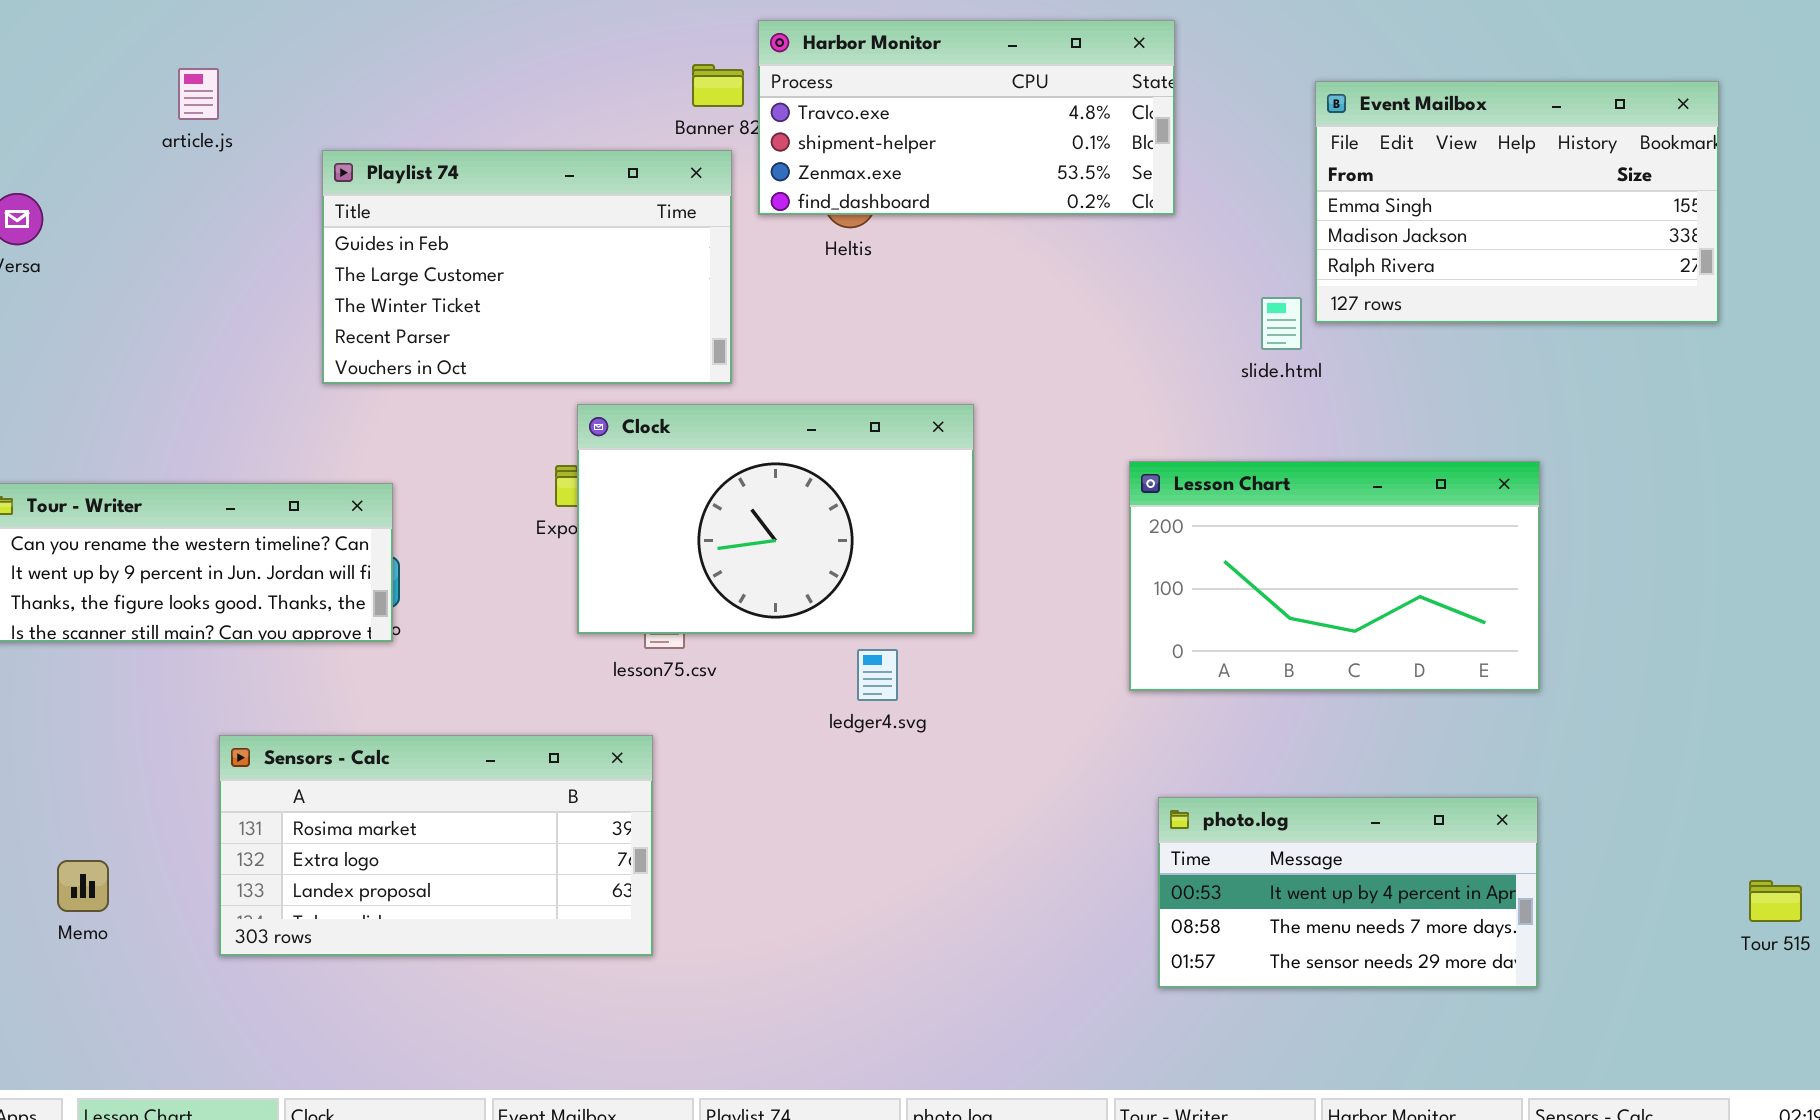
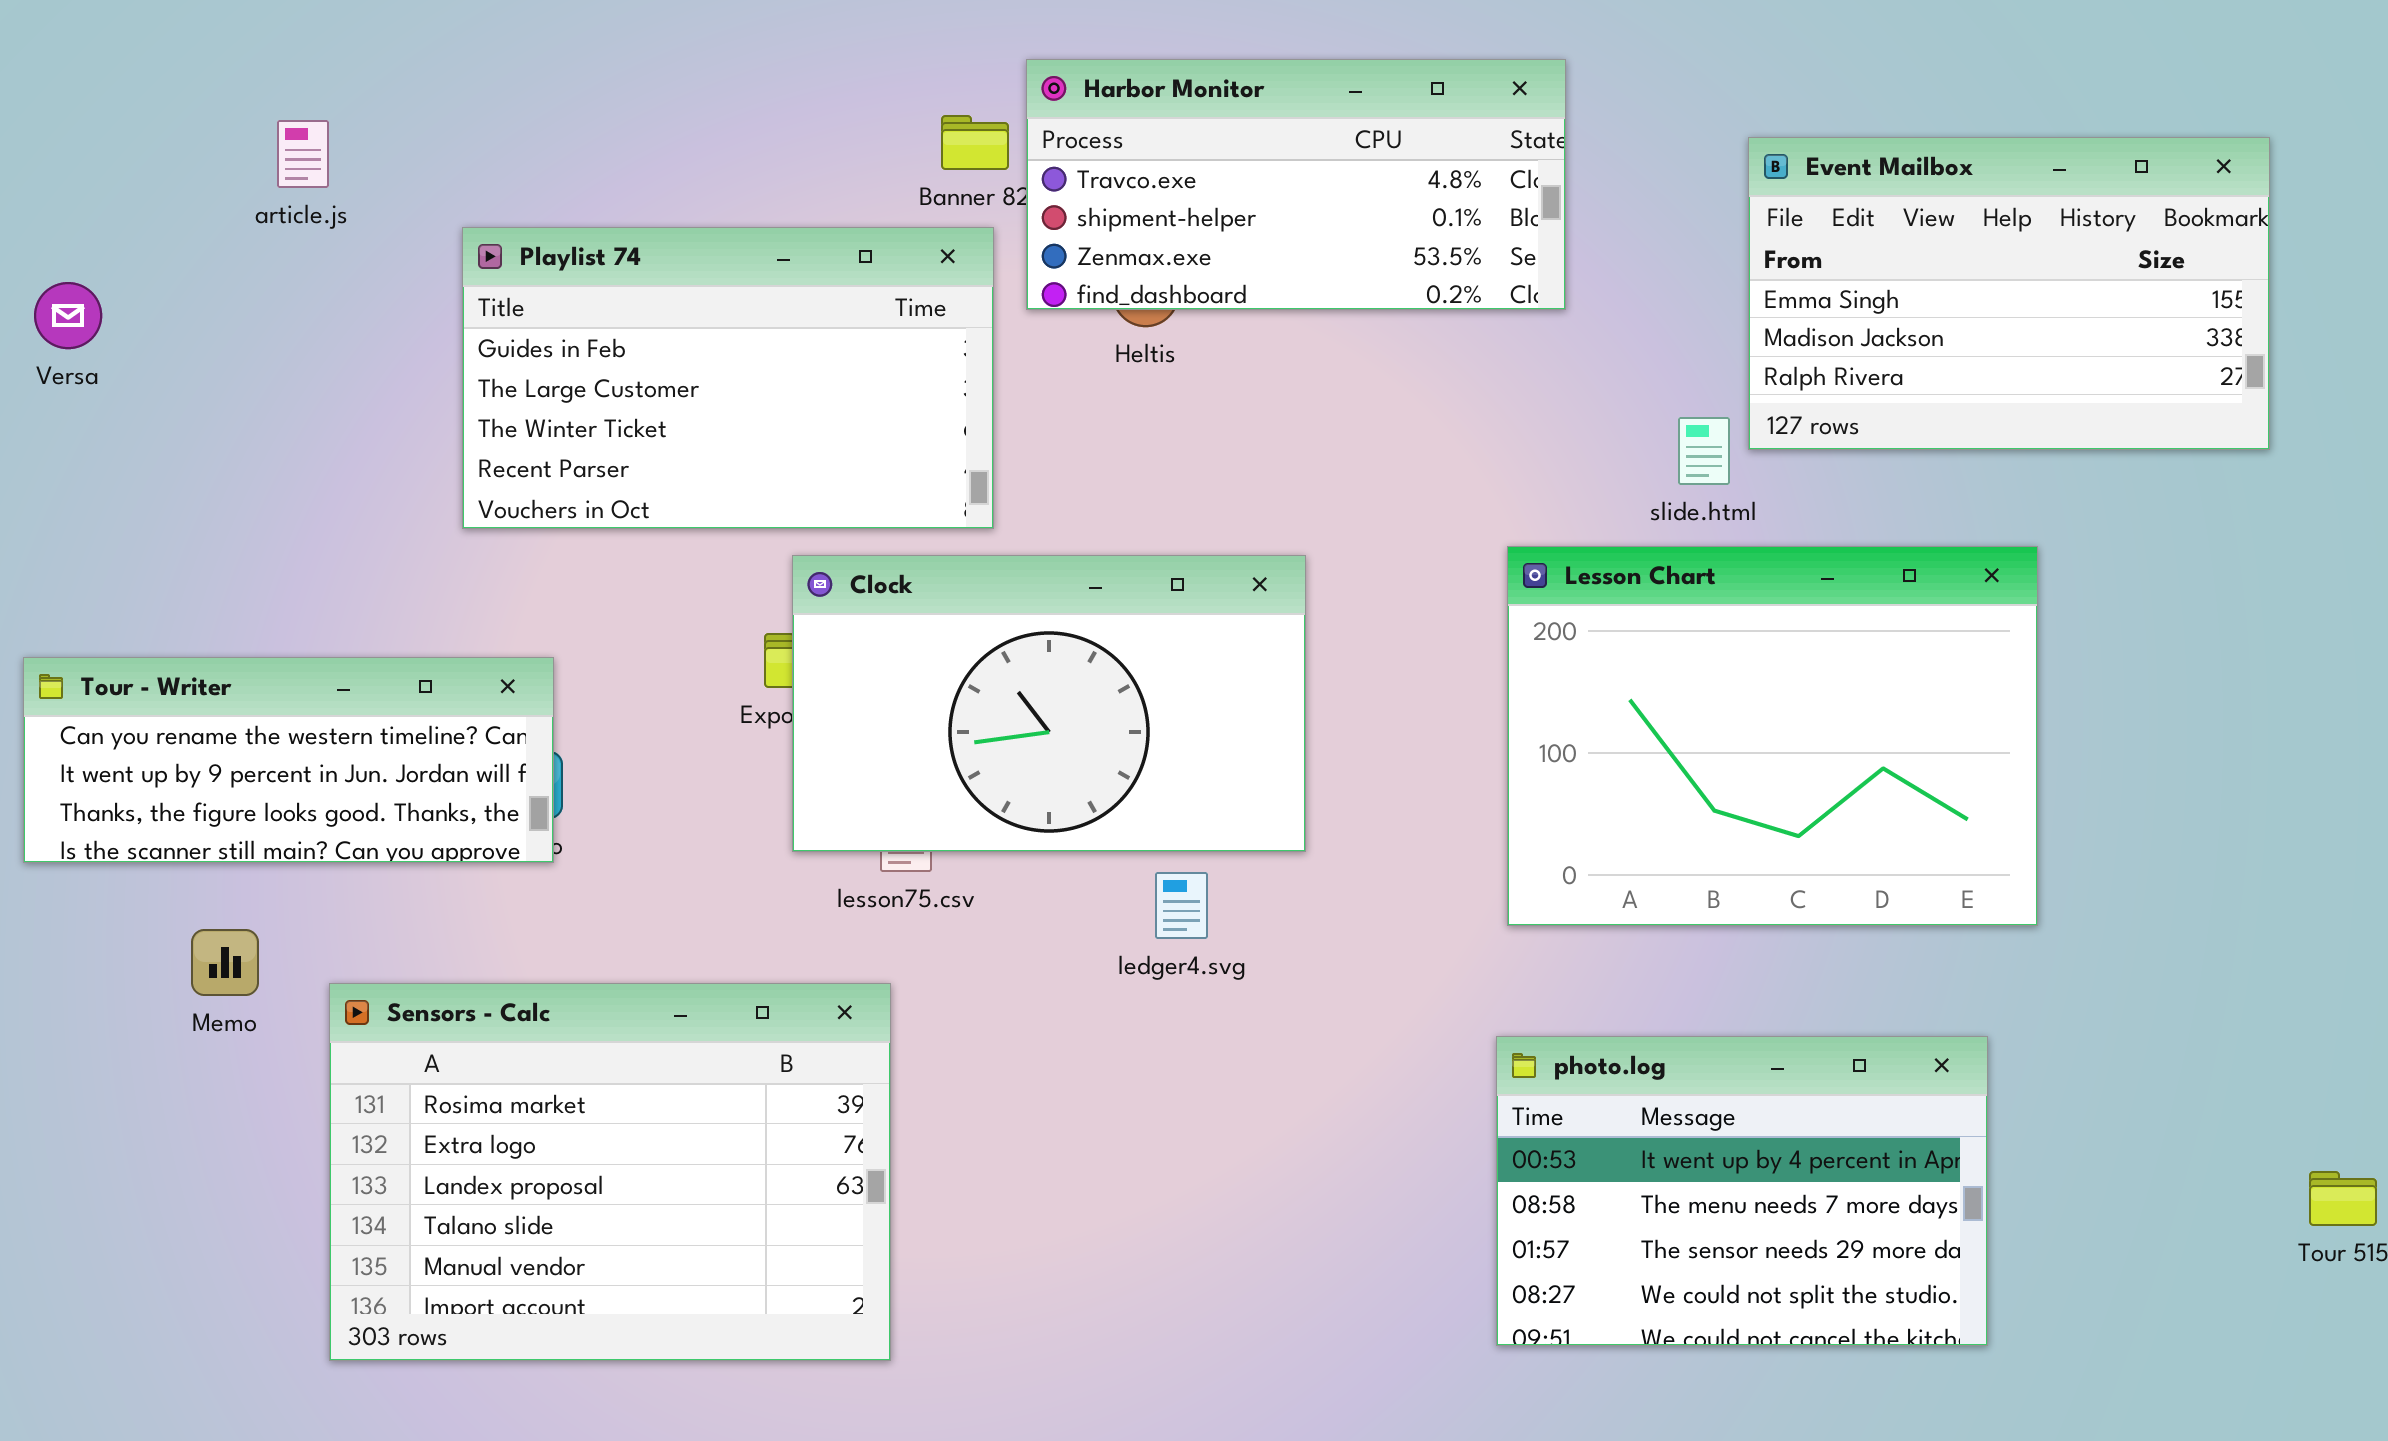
Lesson Chart: [1129,461,1540,691] -> [1507,546,2038,926], resized
Sensors - Calc: [219,735,653,956] -> [329,983,891,1361], resized
photo.log: [1158,797,1538,988] -> [1496,1036,1988,1346], moved, resized
Memo: [57,860,109,912] -> [191,929,259,996], moved

